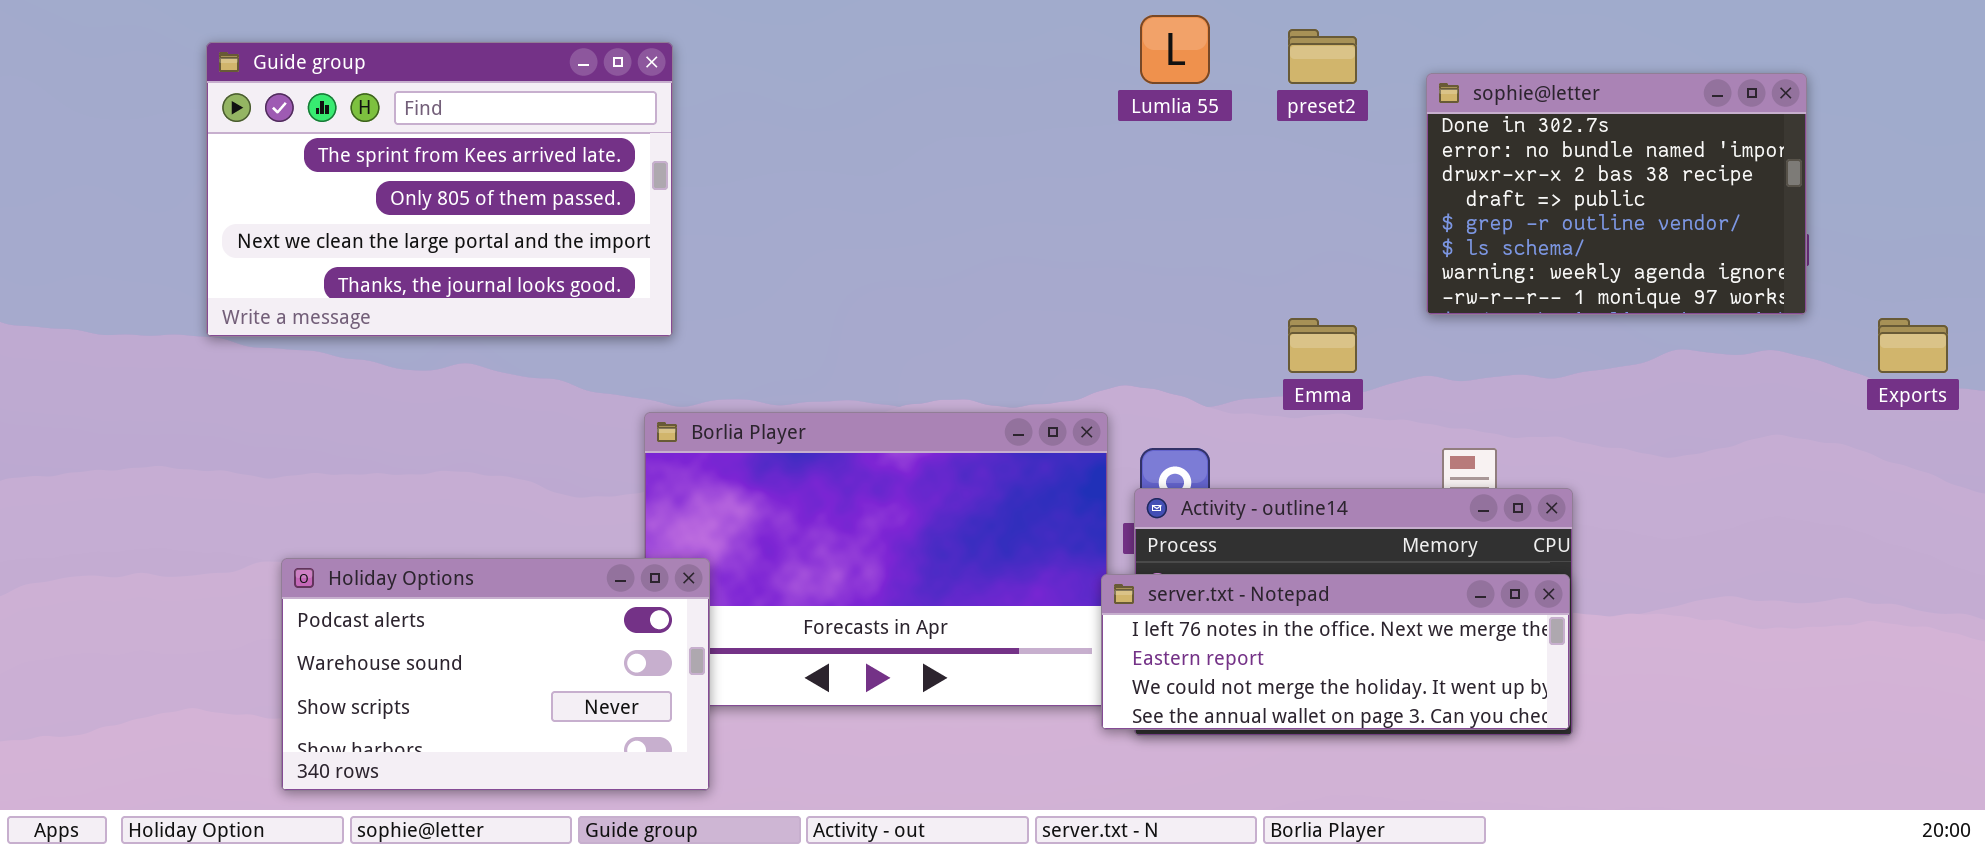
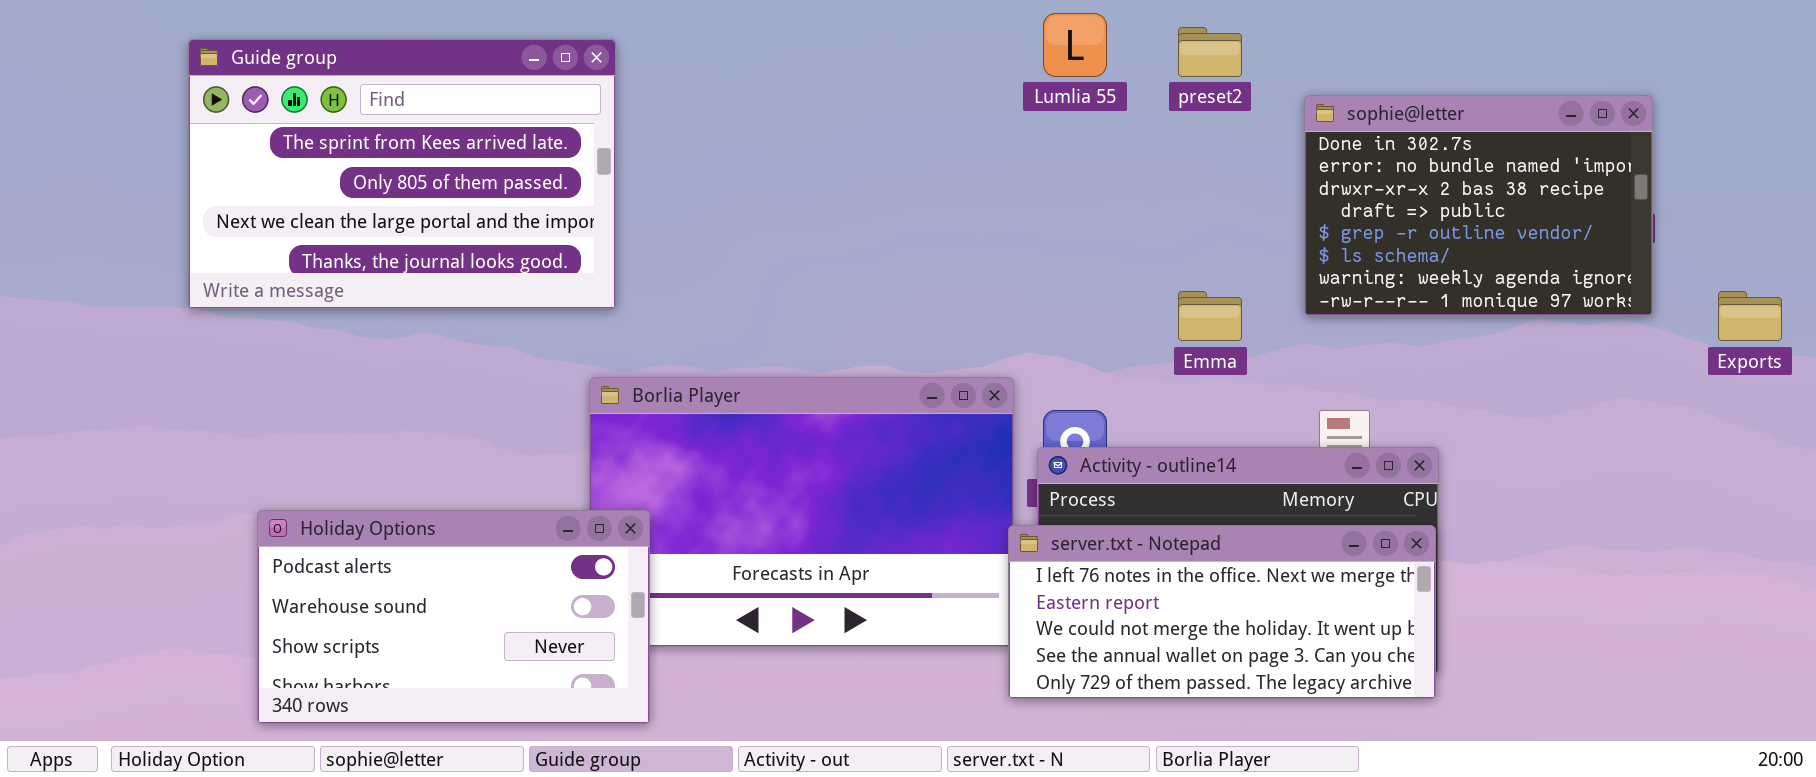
sophie@letter: [1426,73,1807,315] -> [1304,95,1653,316], moved
server.txt - Notepad: [1101,574,1570,730] -> [1008,525,1436,699], resized

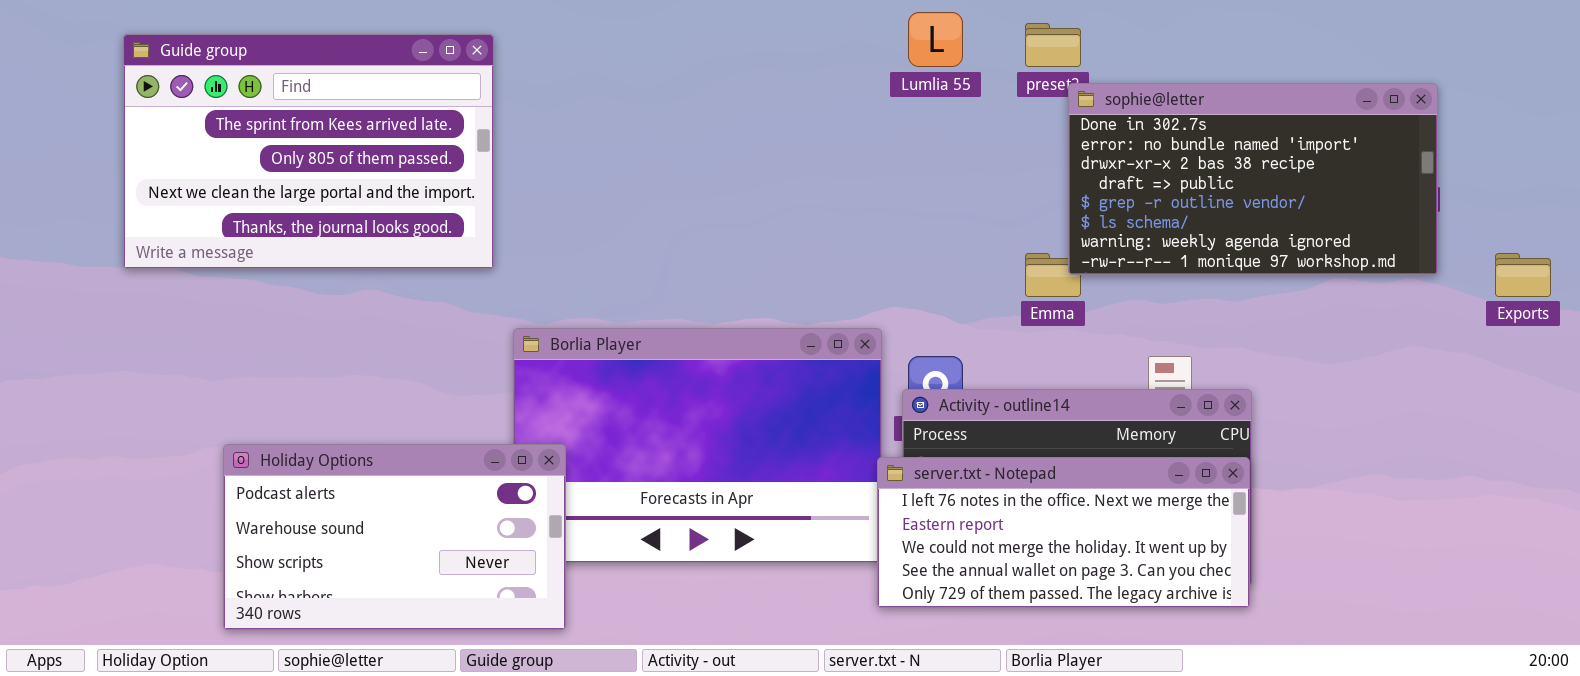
Guide group: [188,39,616,309] -> [123,34,494,269], moved
sophie@letter: [1304,95,1653,316] -> [1068,83,1438,275], resized

